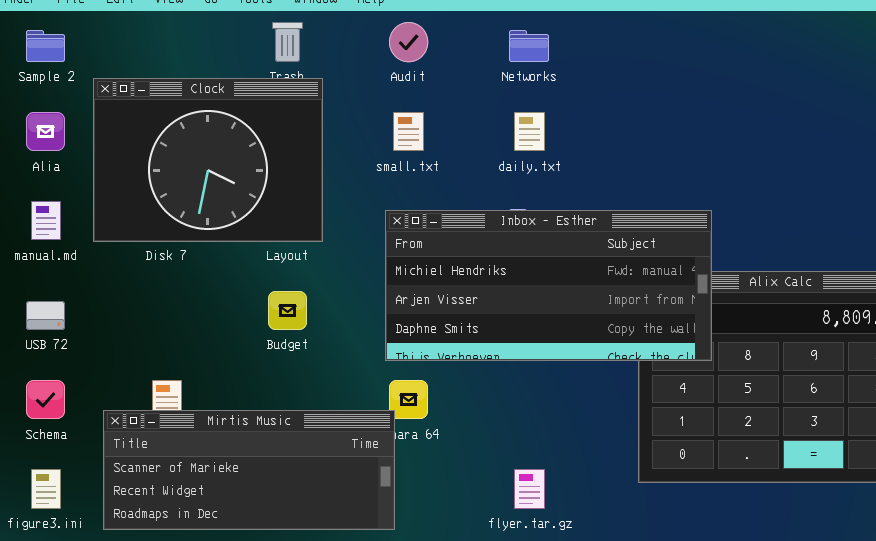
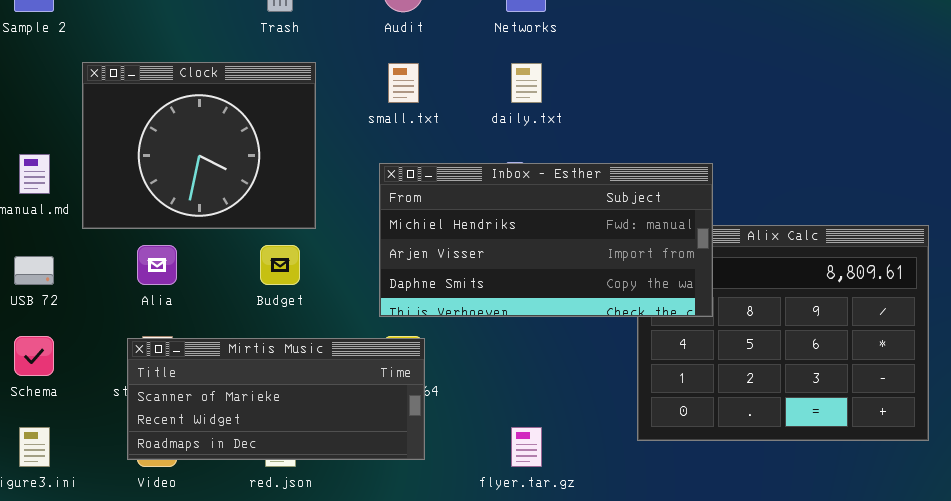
Clock: [93,78,323,242] -> [82,62,316,229], moved
Alia: [26,112,65,151] -> [137,245,177,285], moved
Mirtis Music: [103,410,395,530] -> [127,338,425,460], moved

